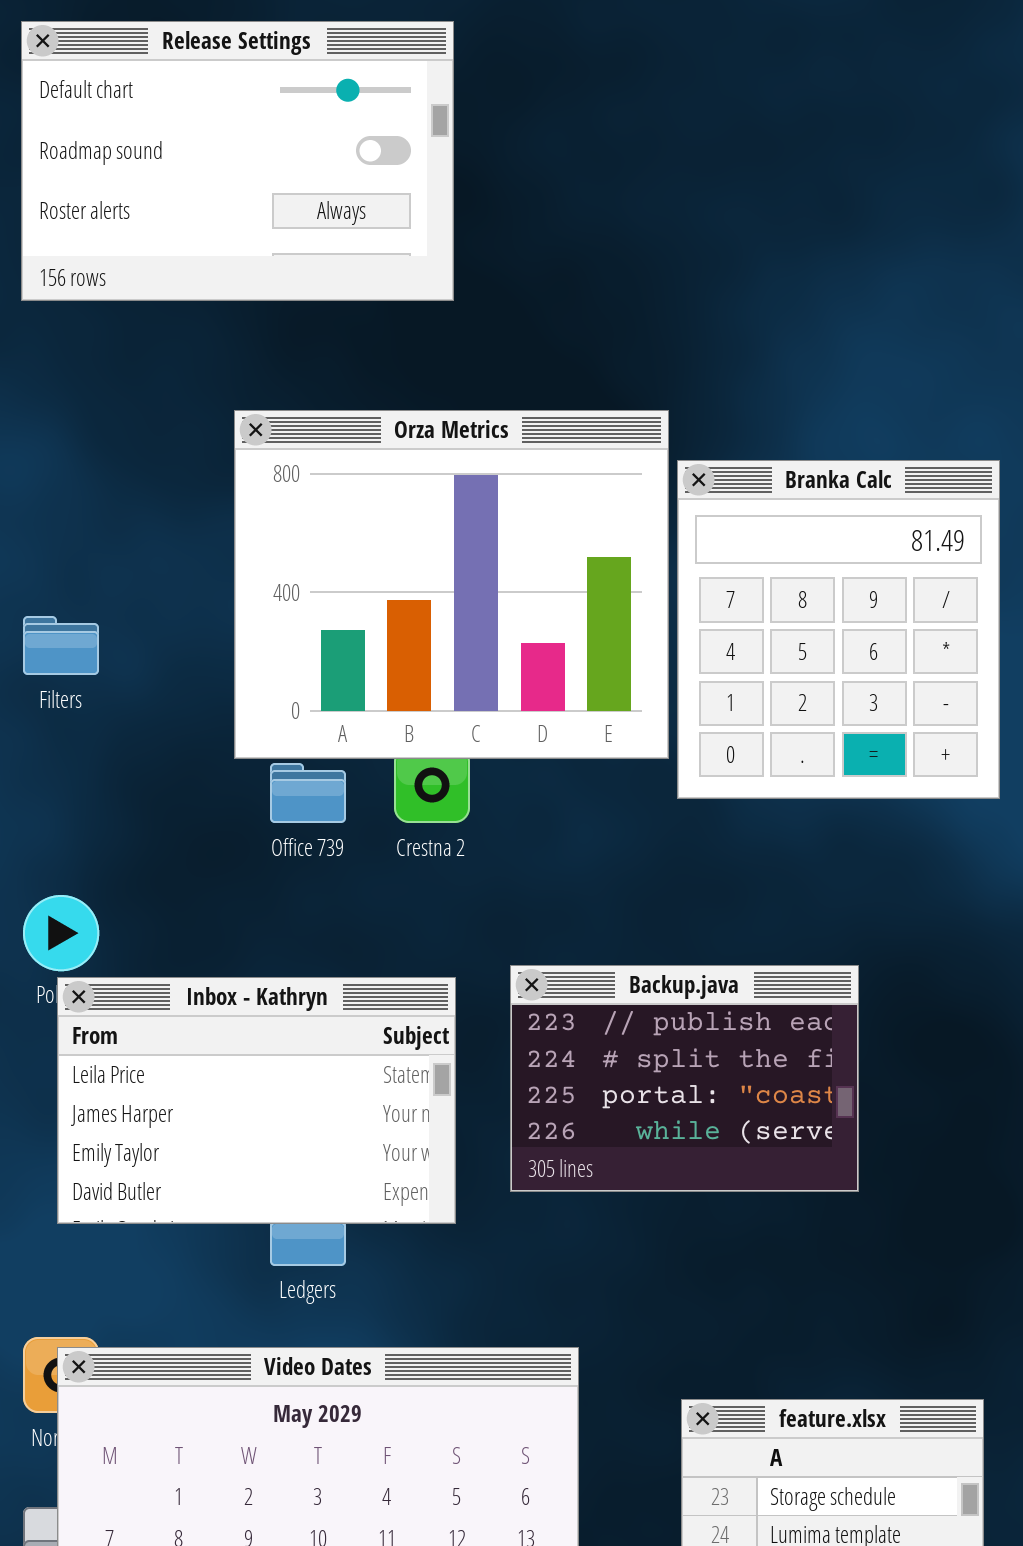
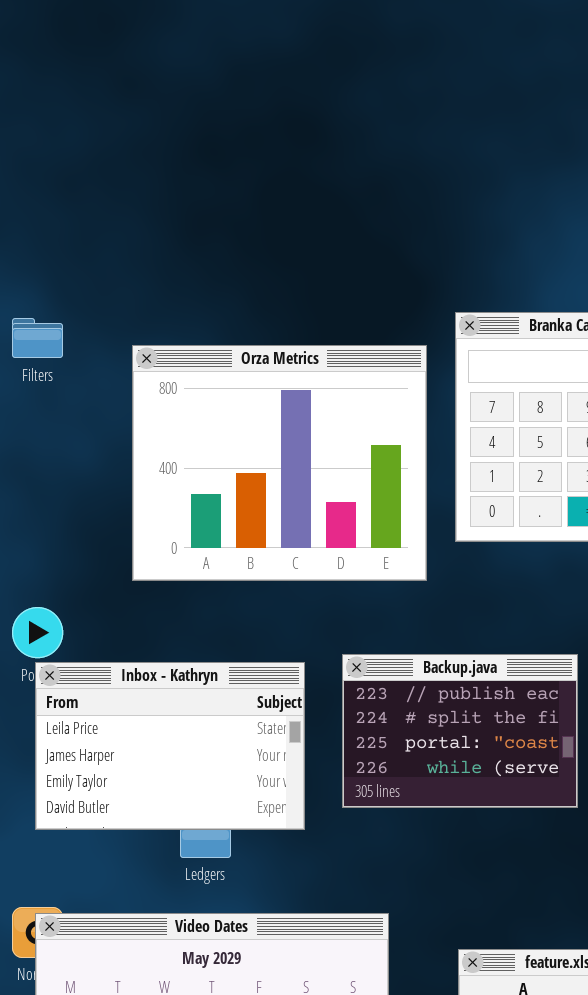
Release Settings: [21,21,454,301] -> none, closed
Orza Metrics: [234,410,669,759] -> [132,345,427,581], moved
Filters: [23,616,99,675] -> [12,318,63,358], moved

